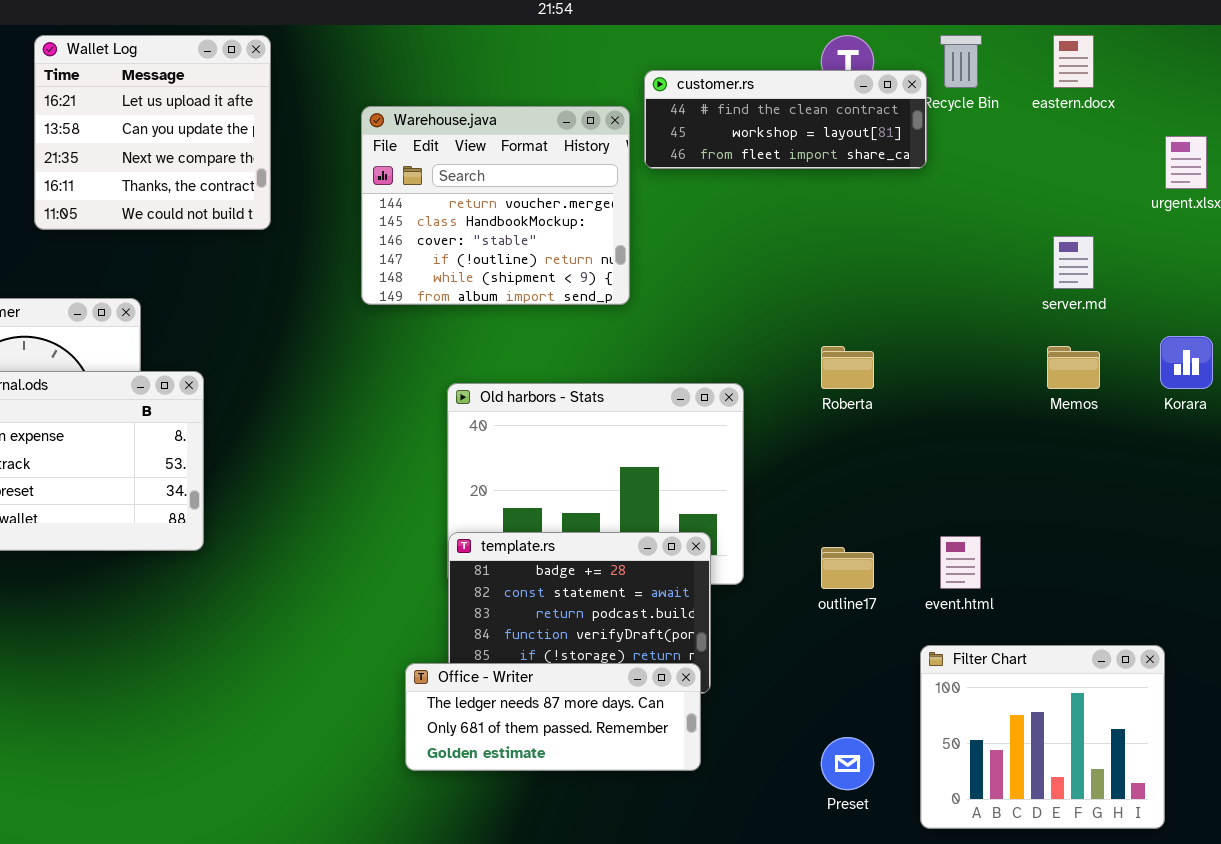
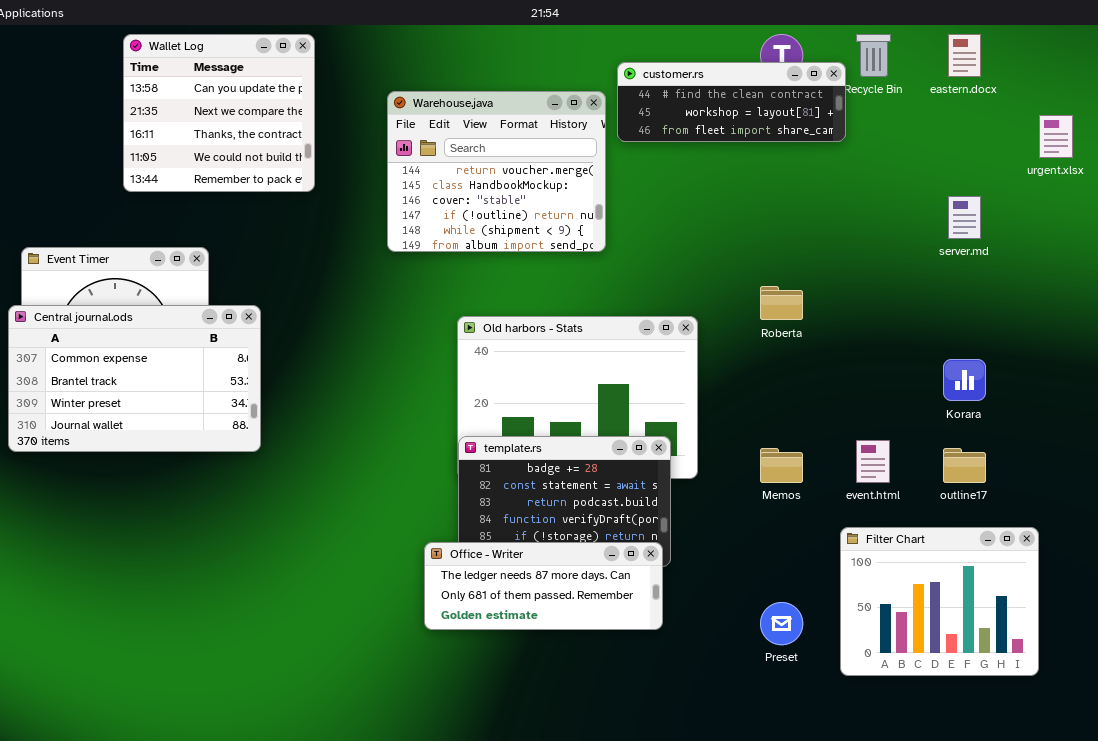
Wallet Log: [34,35,271,230] -> [123,34,315,192], scrolled down 1 row
Korara: [1160,336,1213,389] -> [943,359,986,401], moved
Memos: [1047,346,1100,389] -> [760,448,803,483], moved
outline17: [821,547,874,589] -> [943,448,986,483], moved

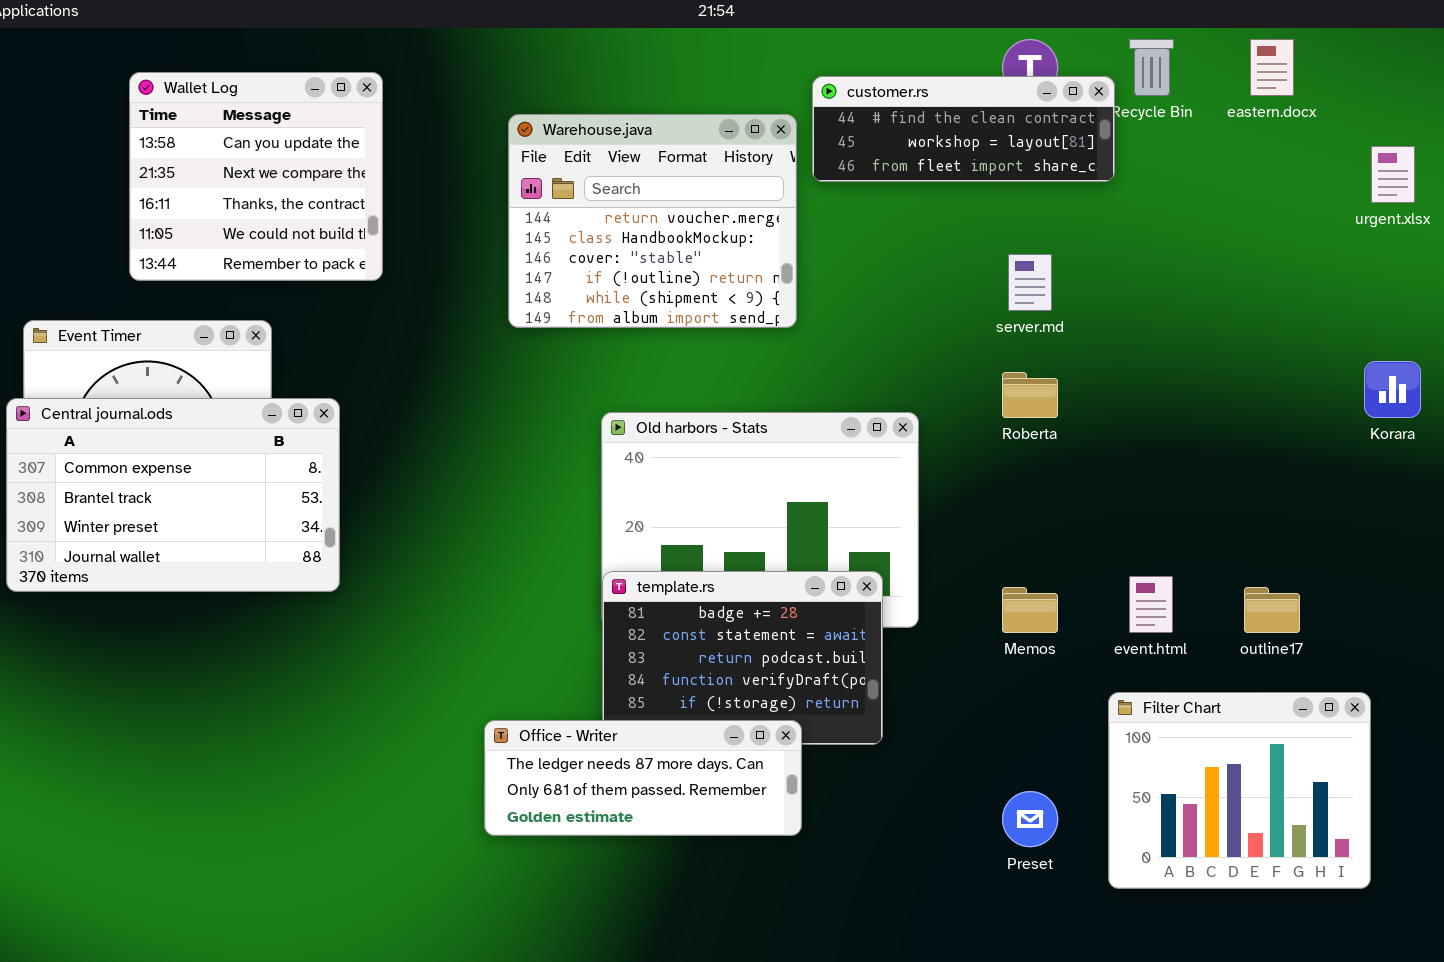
Wallet Log: [123,34,315,192] -> [129,72,383,281], moved
server.md: [948,196,981,239] -> [1008,254,1052,311], moved
Korara: [943,359,986,401] -> [1364,361,1421,418], moved
Office - Writer: [424,542,663,630] -> [484,720,802,836], moved

